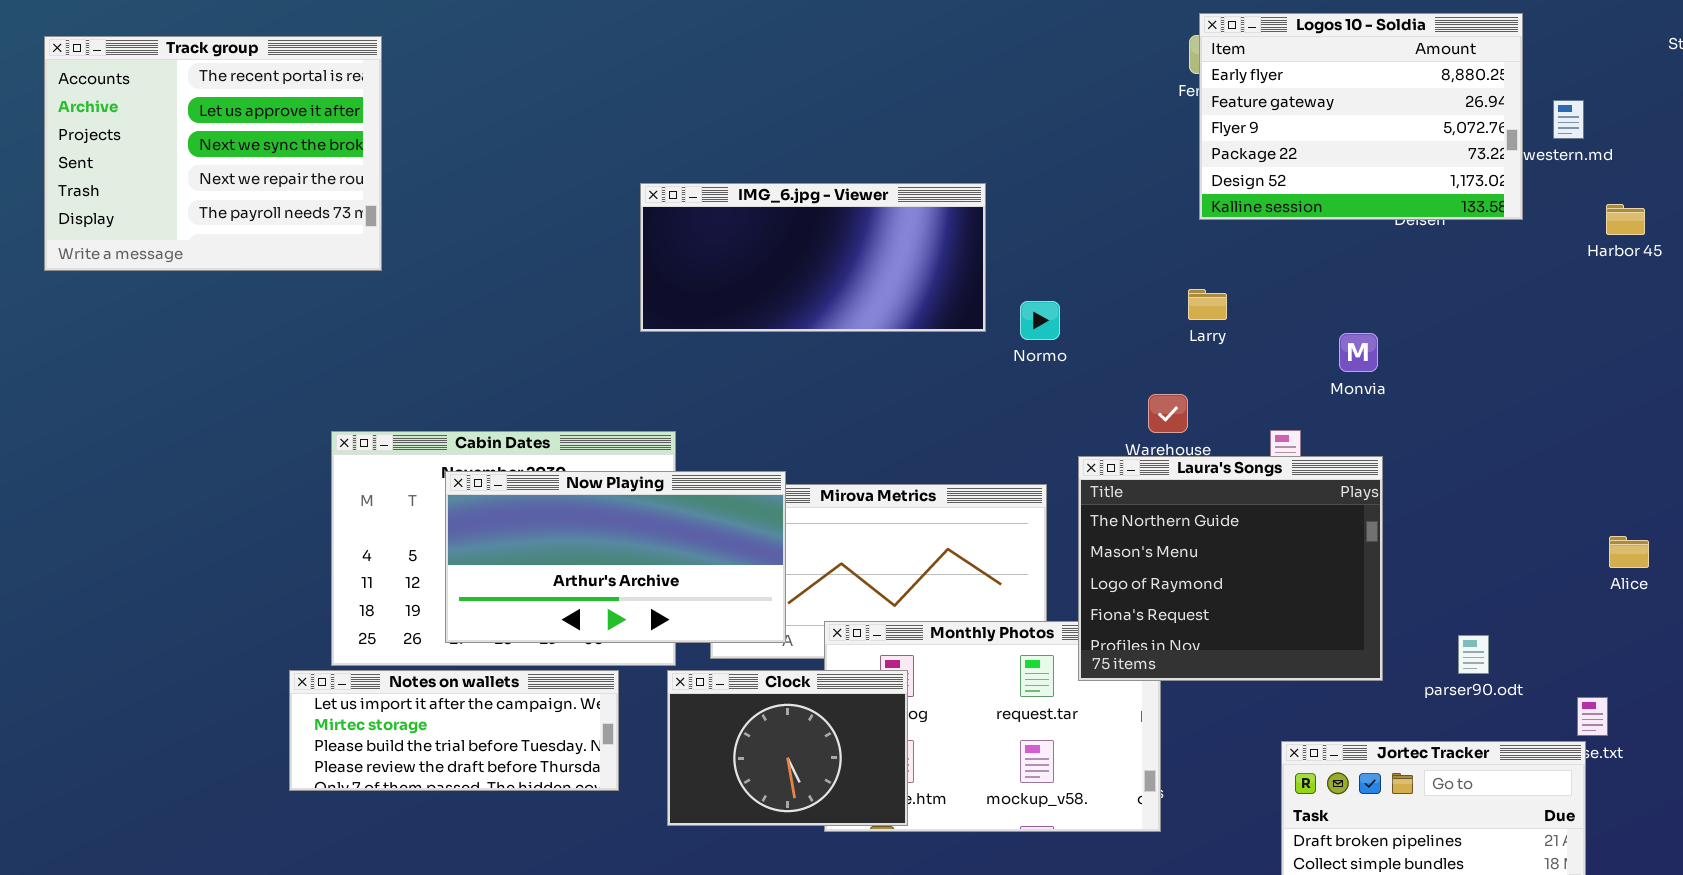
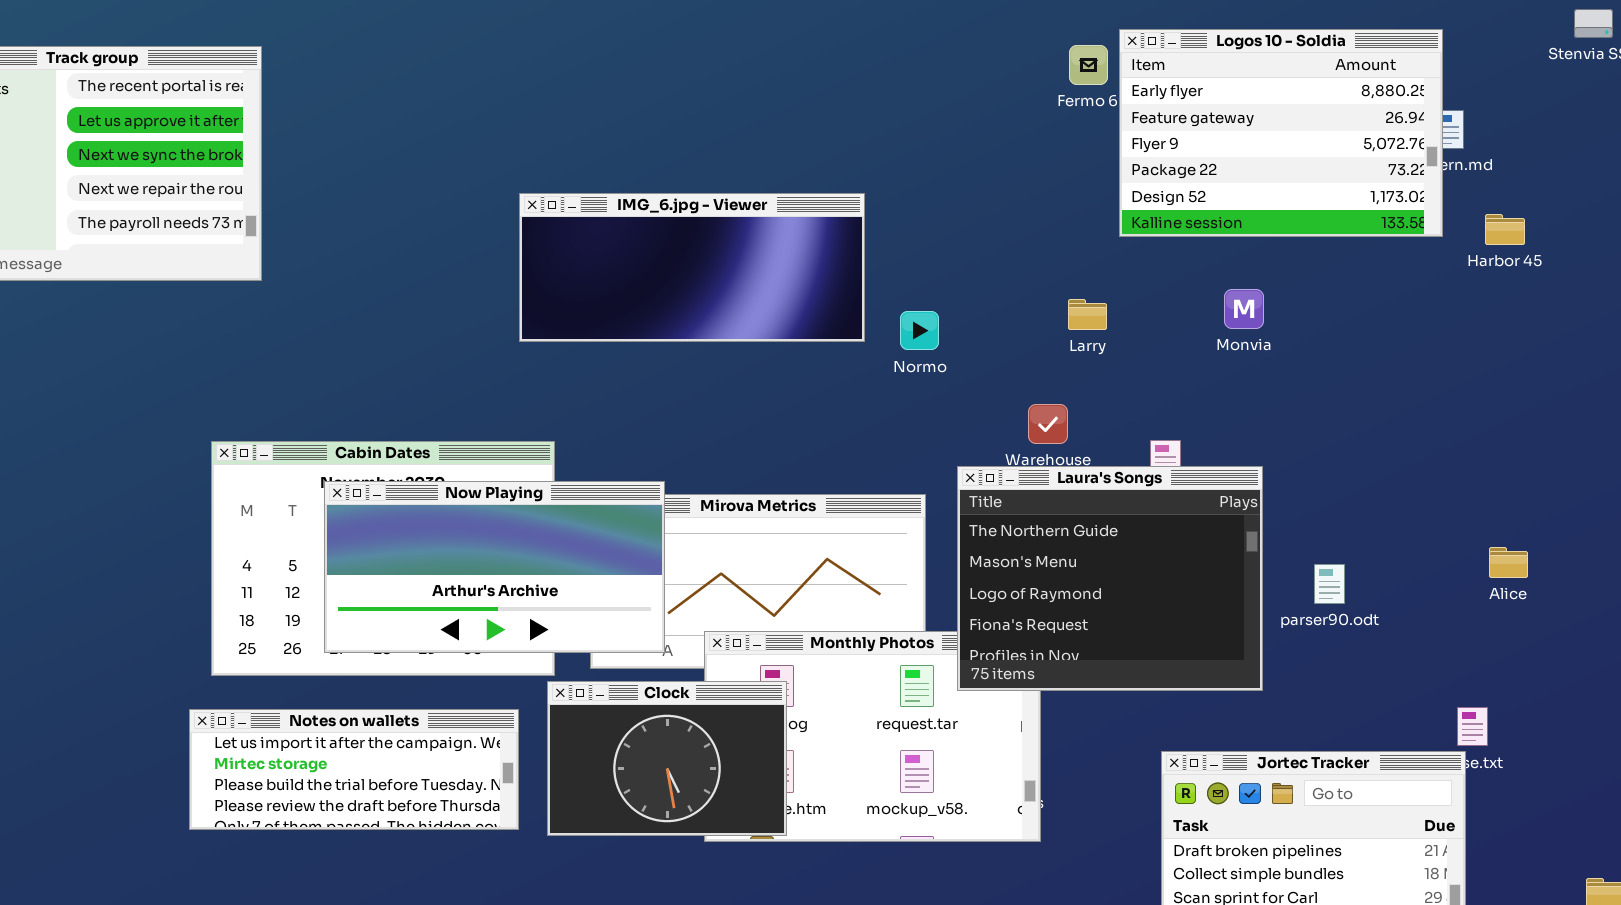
Logos 10 - Soldia: [1199,13,1523,220] -> [1119,29,1443,237], moved
Monvia: [1339,333,1378,372] -> [1224,289,1264,329], moved
parser90.odt: [1458,635,1489,674] -> [1314,564,1345,604], moved
Notes on wallets: [289,670,619,791] -> [189,709,519,830], moved

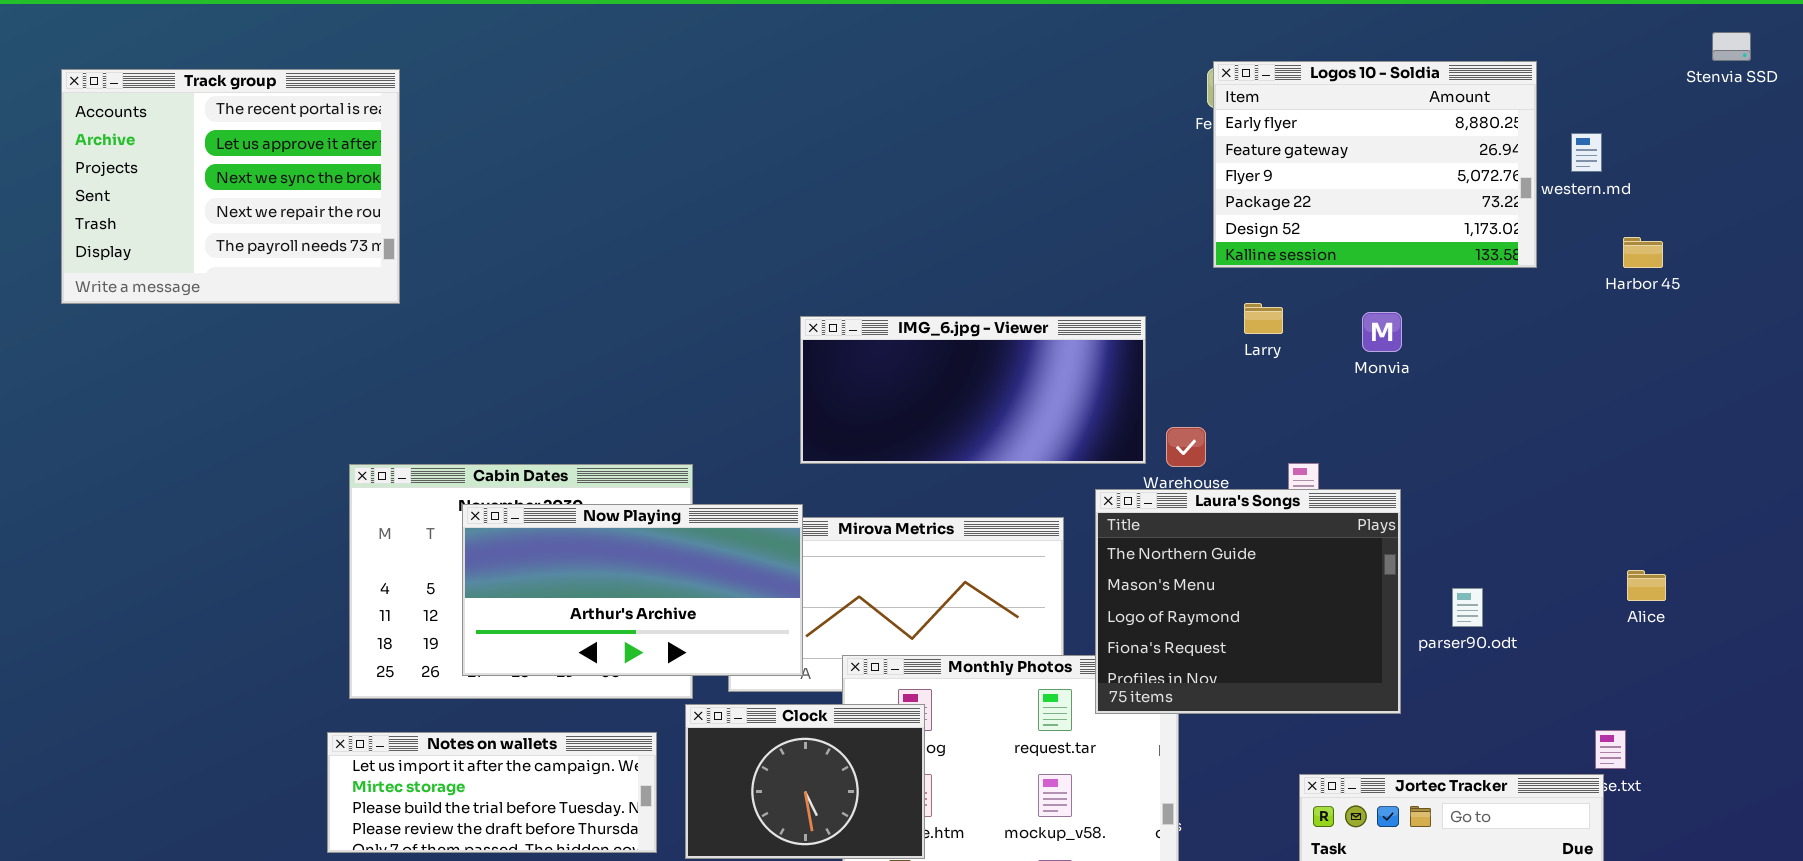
Logos 10 - Soldia: [1119,29,1443,237] -> [1213,61,1537,268], moved
IMG_6.jpg - Viewer: [519,193,865,342] -> [800,316,1146,464], moved
Larry: [1068,299,1107,330] -> [1244,303,1283,334], moved

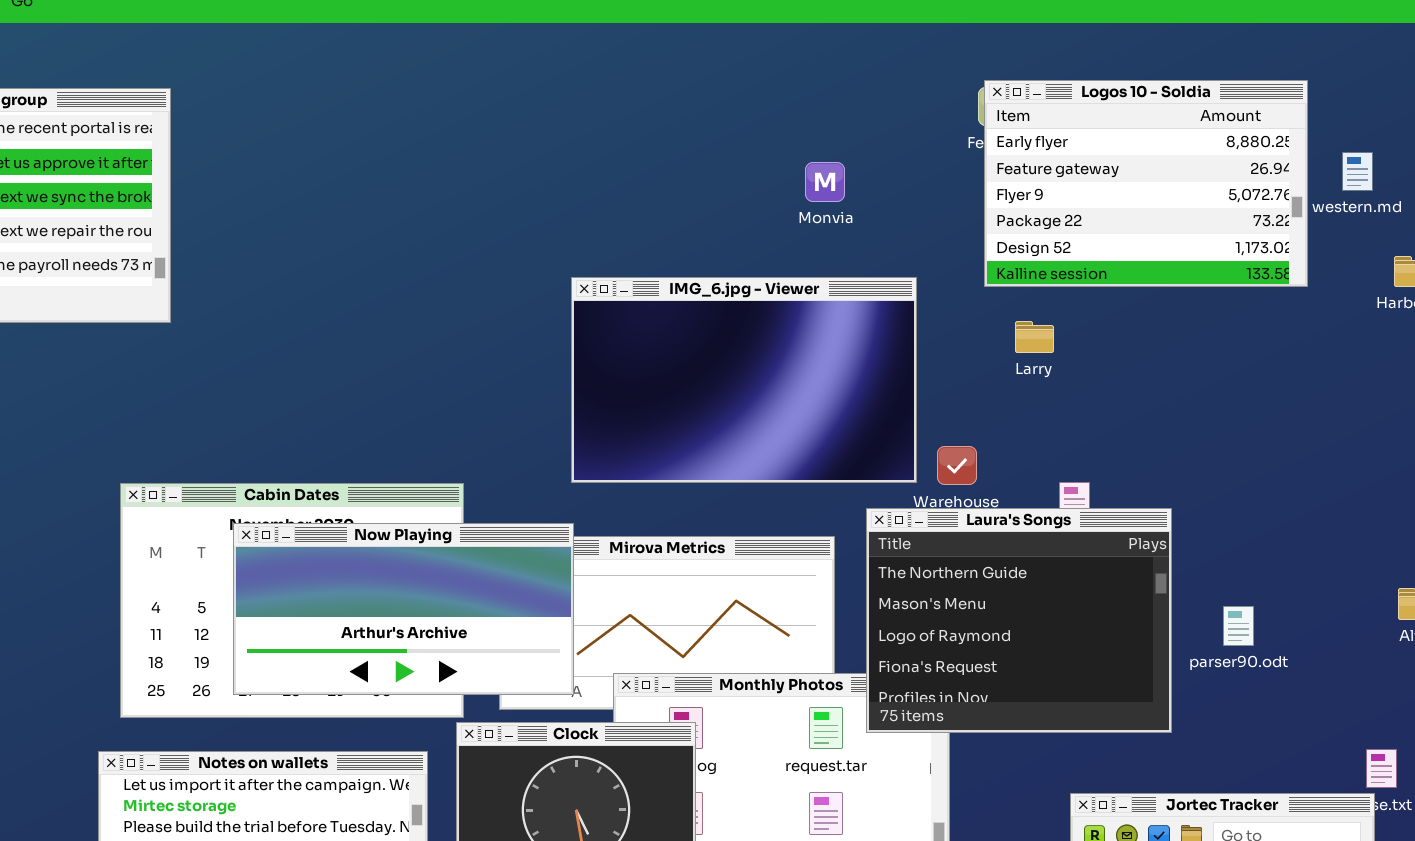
Monvia: [1362,312,1402,352] -> [805,162,845,202], moved
IMG_6.jpg - Viewer: [800,316,1146,464] -> [571,277,917,483], resized

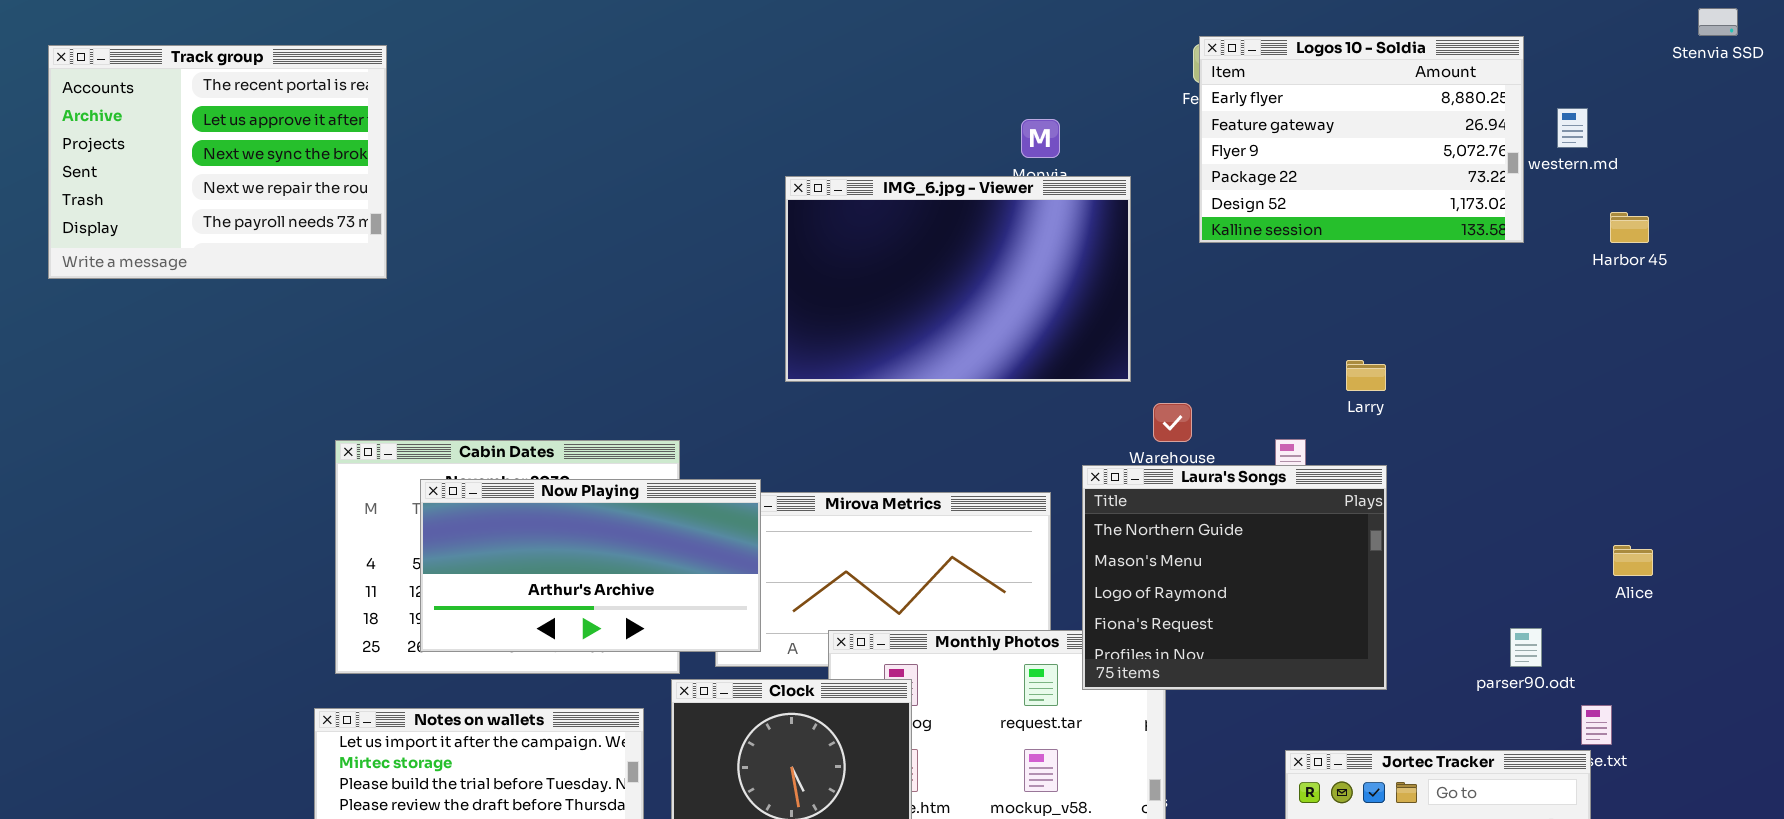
IMG_6.jpg - Viewer: [571,277,917,483] -> [785,176,1131,382], moved
Larry: [1015,321,1054,353] -> [1346,360,1386,391], moved
Now Playing: [233,523,574,695] -> [420,479,761,652], moved
parser90.odt: [1223,606,1254,646] -> [1510,628,1542,667], moved

